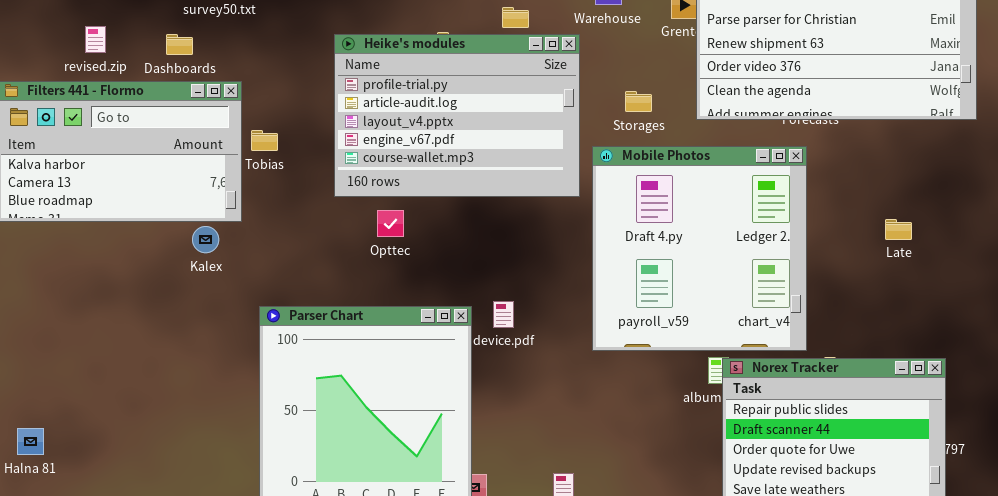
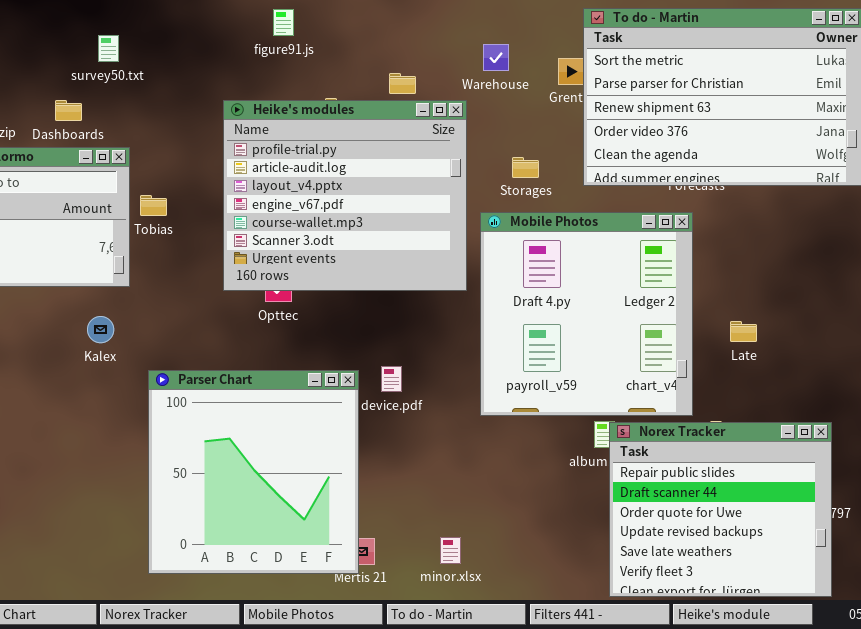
Heike's modules: [334,34,580,197] -> [223,100,467,291], resized
Late: [885,219,912,240] -> [730,321,757,342], moved
Kalex: [192,226,219,253] -> [87,316,114,343], moved

